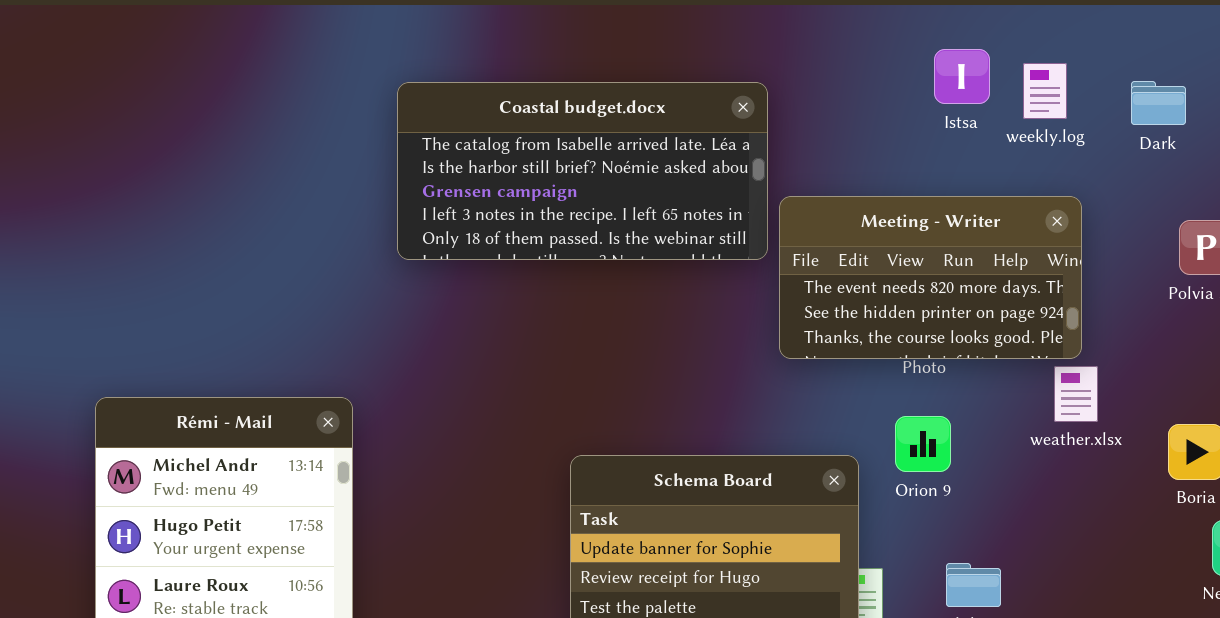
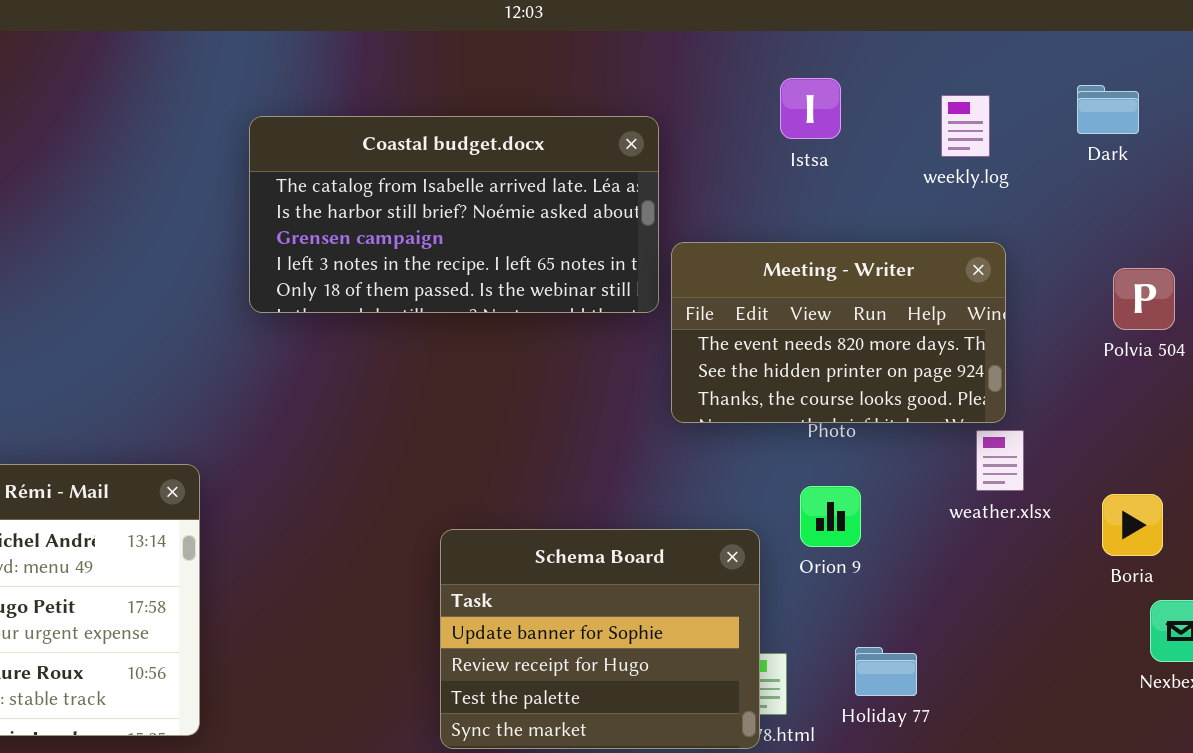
Istsa: [934,49,990,104] -> [780,78,841,139], moved
Dark: [1131,81,1186,125] -> [1077,85,1139,134], moved

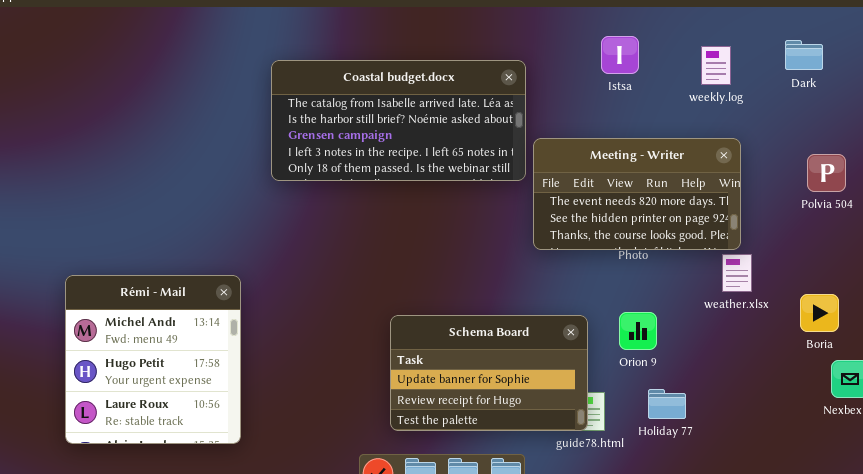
Orion 9: [800,486,861,547] -> [619,312,657,350], moved
Schema Board: [440,529,760,749] -> [390,315,588,431], resized

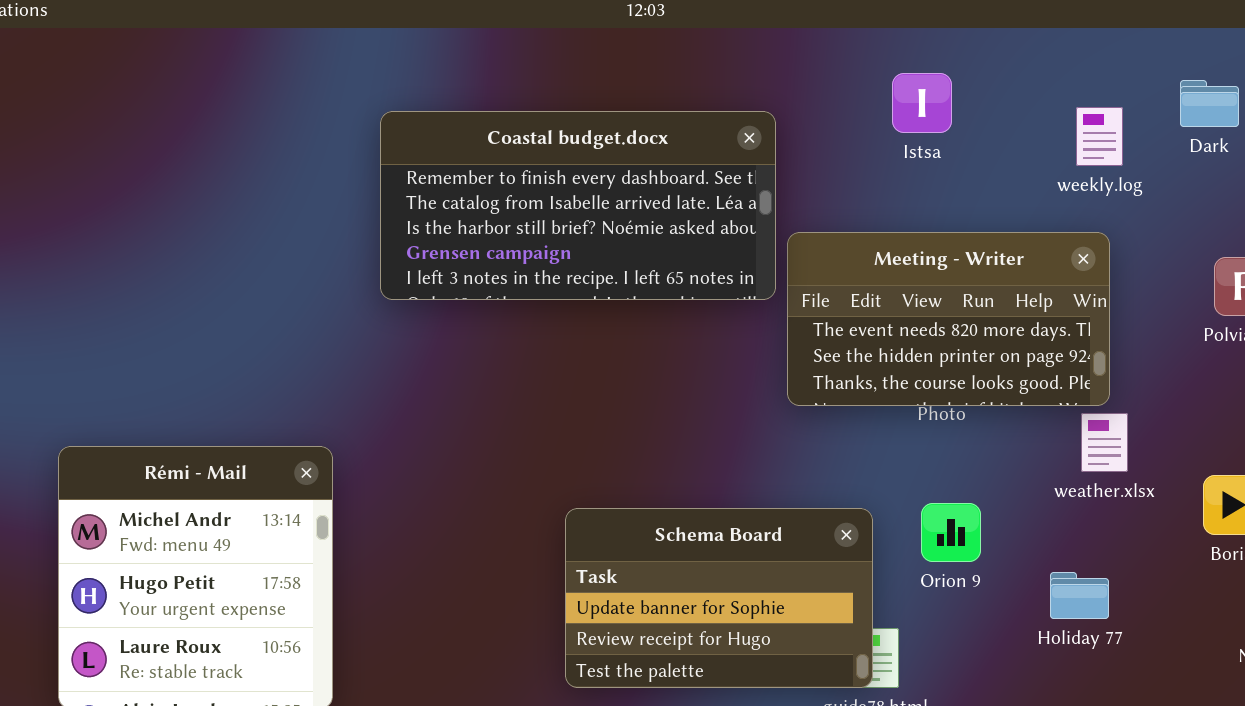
weekly.log: [701,46,731,85] -> [1076,107,1123,166], moved
Coastal budget.docx: [271,60,526,181] -> [380,111,776,300], scrolled up 1 row
Holiday 77: [648,389,686,419] -> [1050,572,1109,619], moved

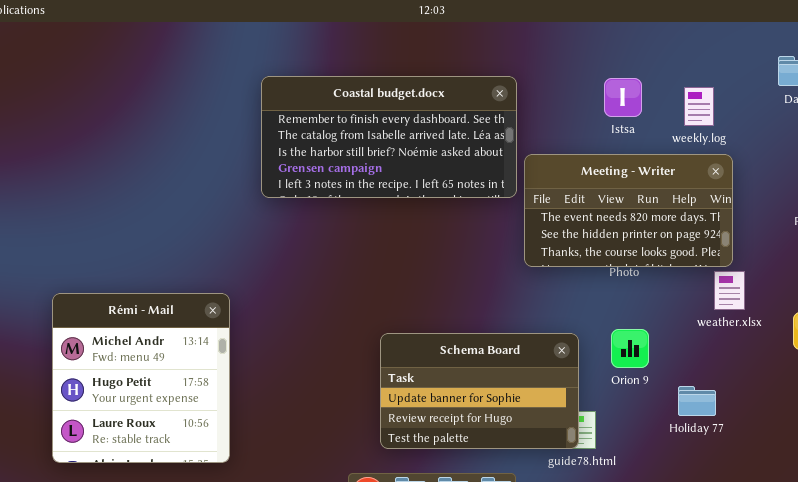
Istsa: [892,73,952,133] -> [604,78,642,117], moved
weekly.log: [1076,107,1123,166] -> [684,87,714,126], moved
Holiday 77: [1050,572,1109,619] -> [678,386,716,416], moved

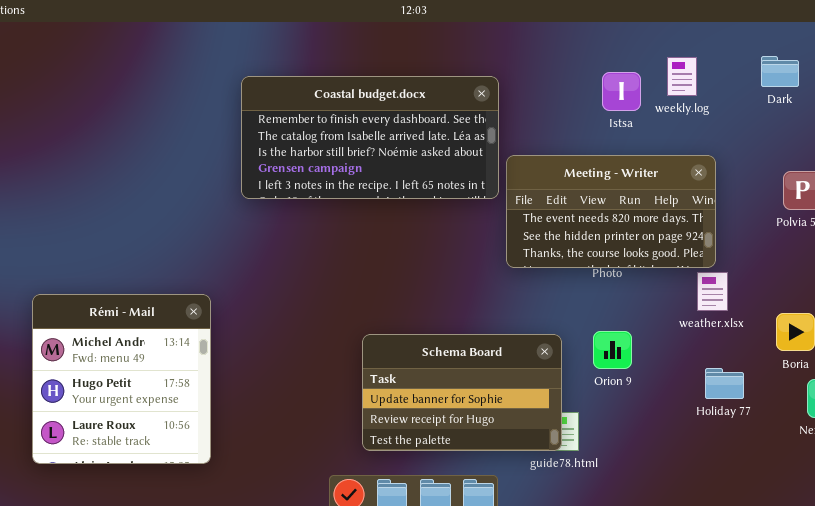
Istsa: [604,78,642,117] -> [602,72,641,111], moved
weekly.log: [684,87,714,126] -> [667,57,697,96], moved
Holiday 77: [678,386,716,416] -> [705,368,744,399], moved

